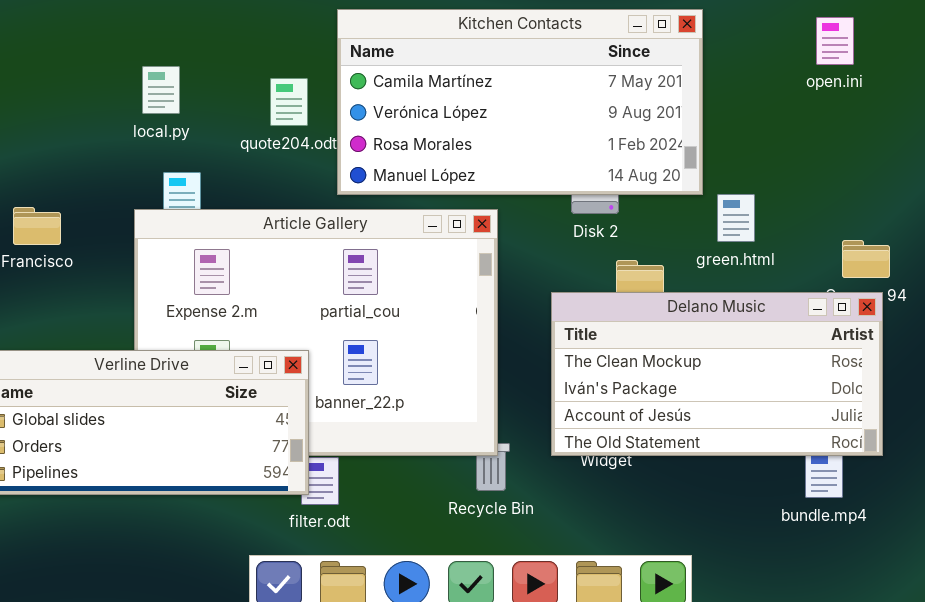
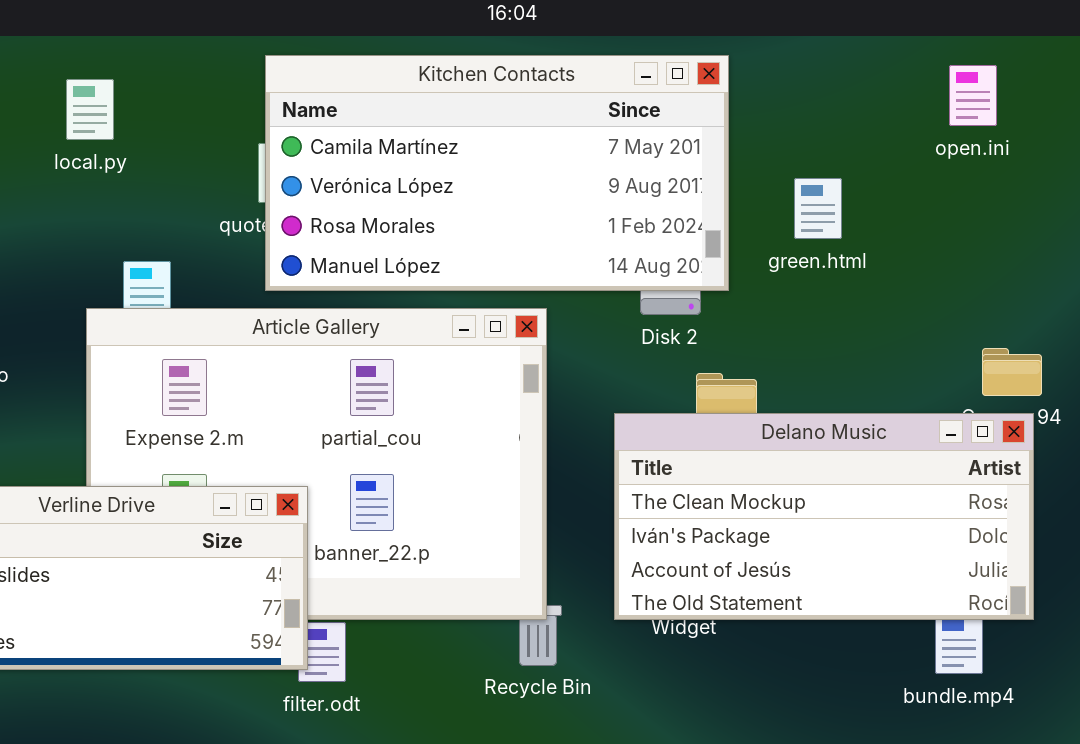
Kitchen Contacts: [337,9,703,195] -> [265,55,729,291], moved
local.py: [142,66,180,114] -> [66,79,114,140], moved
green.html: [717,194,755,242] -> [794,178,842,239], moved

